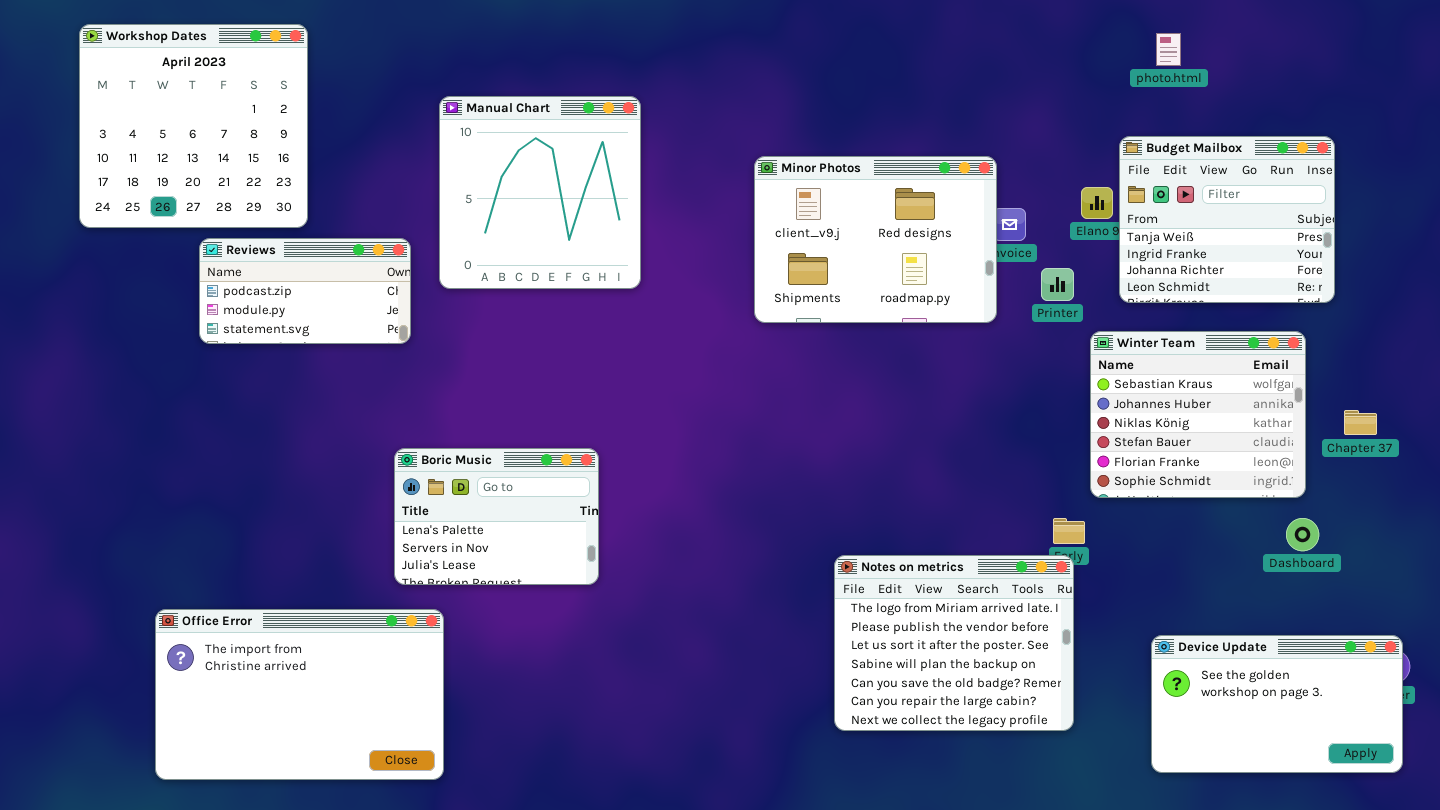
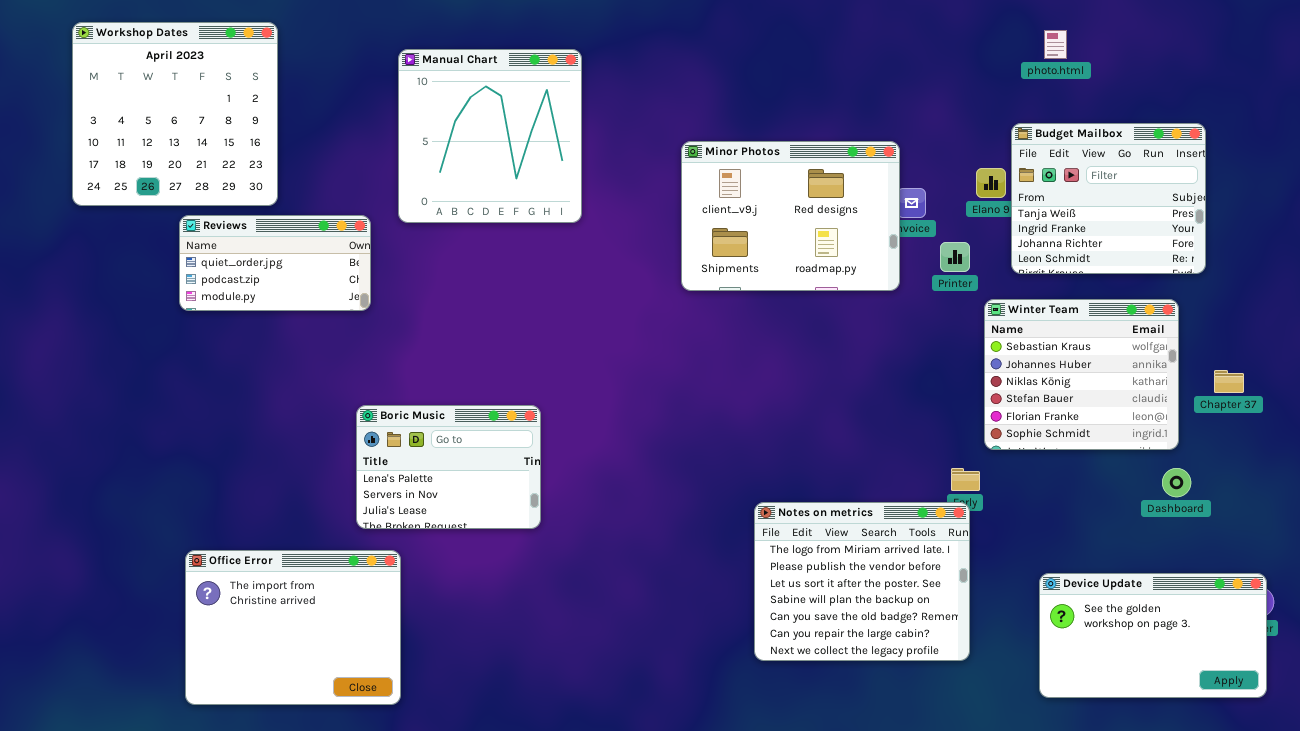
Manual Chart: [439,96,641,289] -> [398,49,582,223], moved
Reviews: [199,238,411,344] -> [179,215,371,311], scrolled up 1 row
Office Error: [155,609,444,780] -> [185,550,401,705], resized

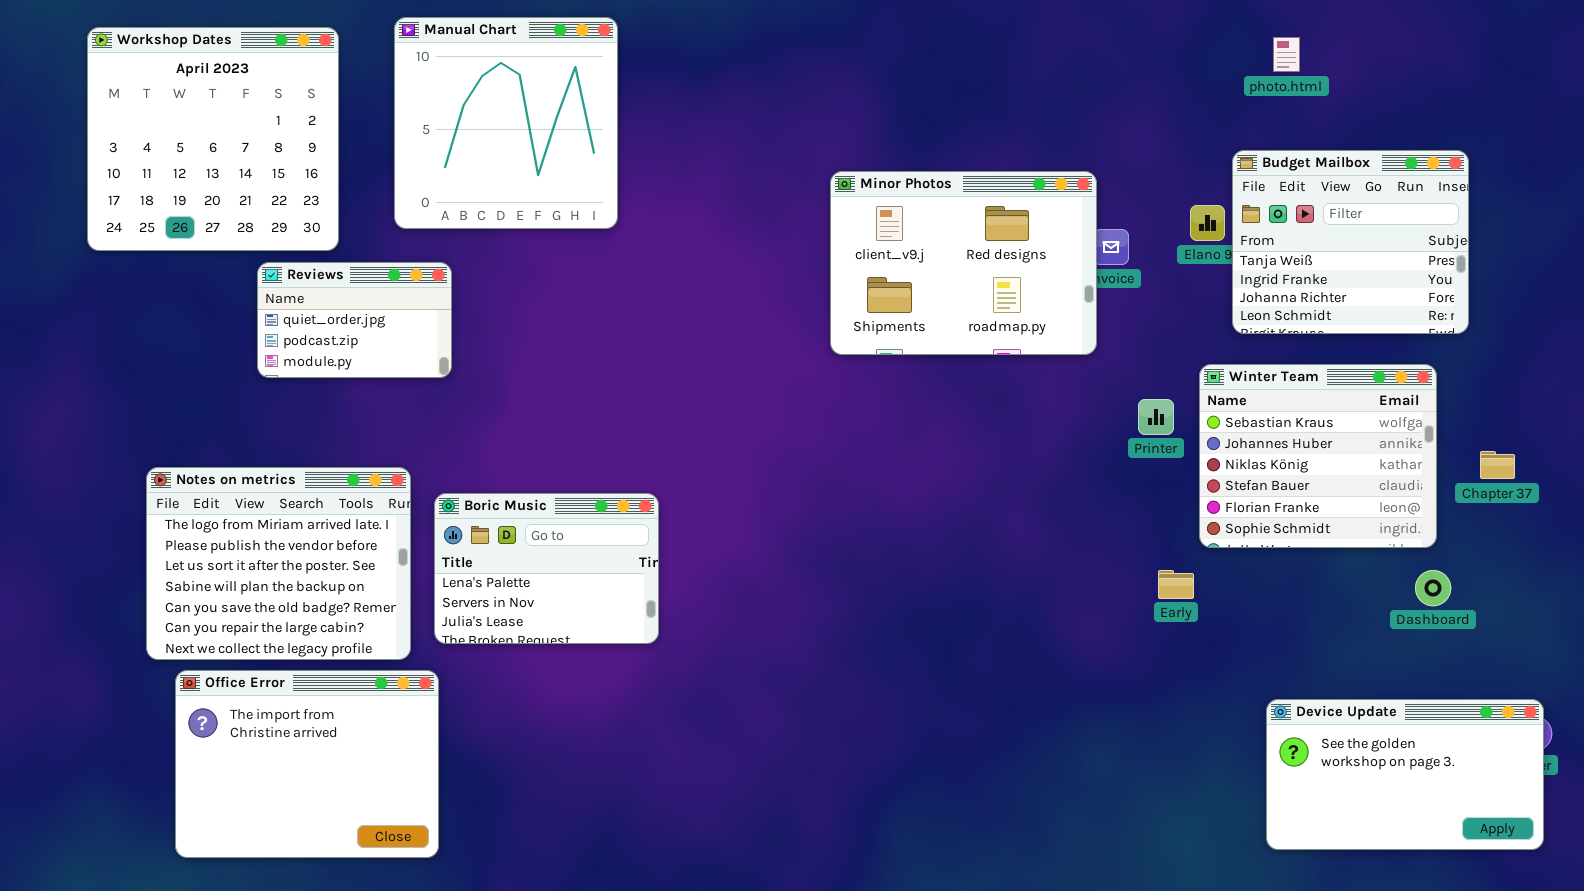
Manual Chart: [398,49,582,223] -> [394,17,618,229], moved
Reviews: [179,215,371,311] -> [257,262,452,378], resized
Printer: [940,242,970,272] -> [1138,399,1174,435], moved
Notes on metrics: [754,502,970,661] -> [146,467,411,660], moved
Office Error: [185,550,401,705] -> [175,670,439,858], moved

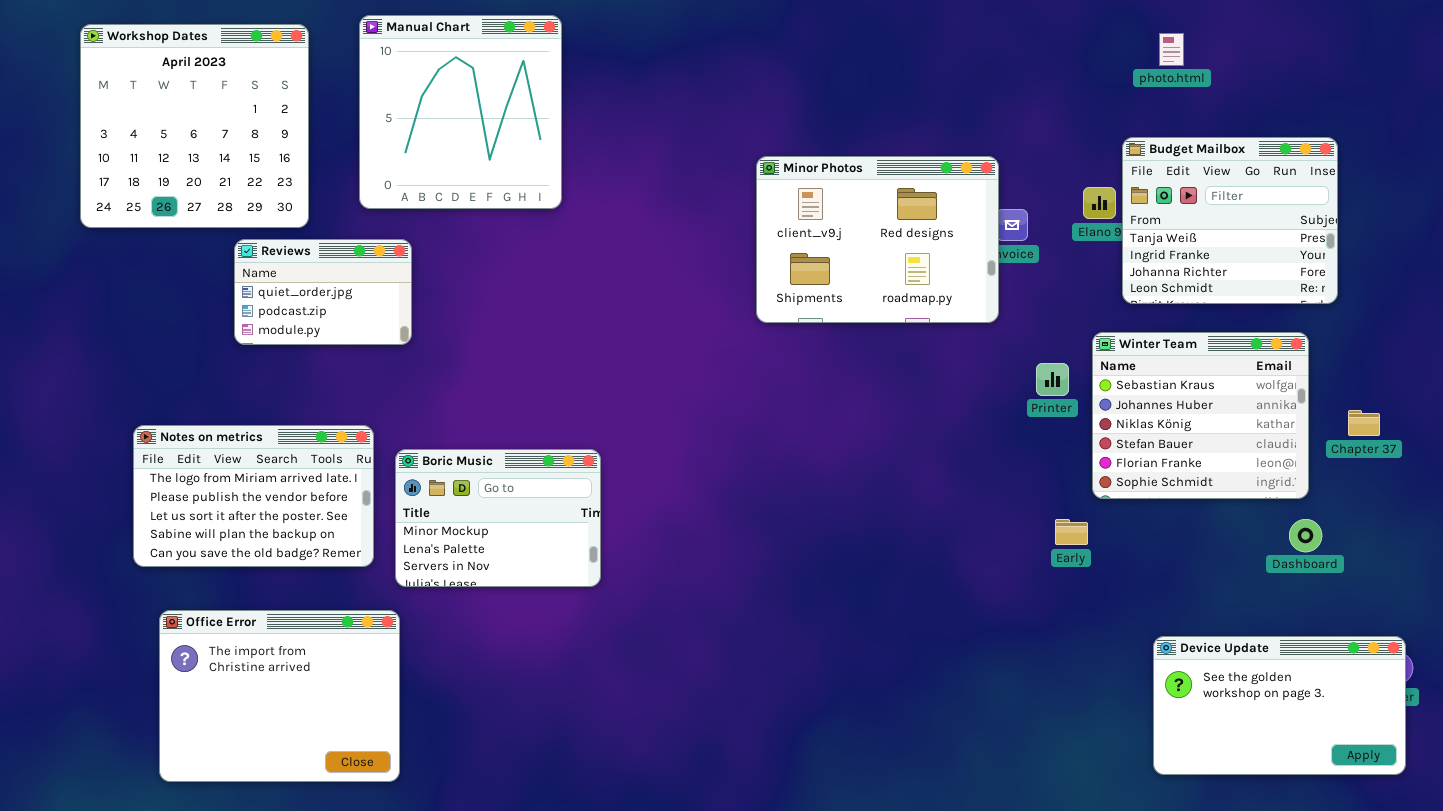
Notes on metrics: [146,467,411,660] -> [133,425,374,567], resized
Boric Music: [434,493,659,644] -> [395,449,601,587], scrolled up 1 row

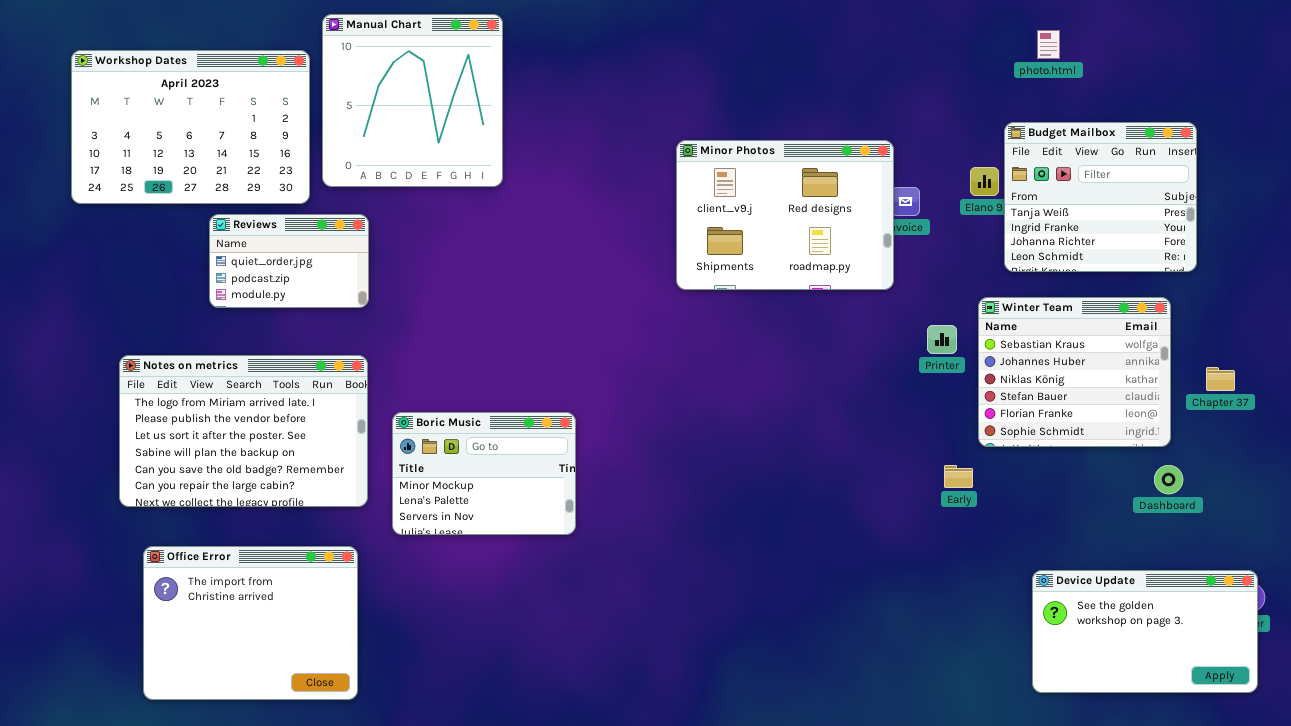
Workshop Dates: [80,24,309,228] -> [71,50,310,204], resized
Notes on metrics: [133,425,374,567] -> [119,355,368,507], resized
Boric Music: [395,449,601,587] -> [392,412,576,535], moved

